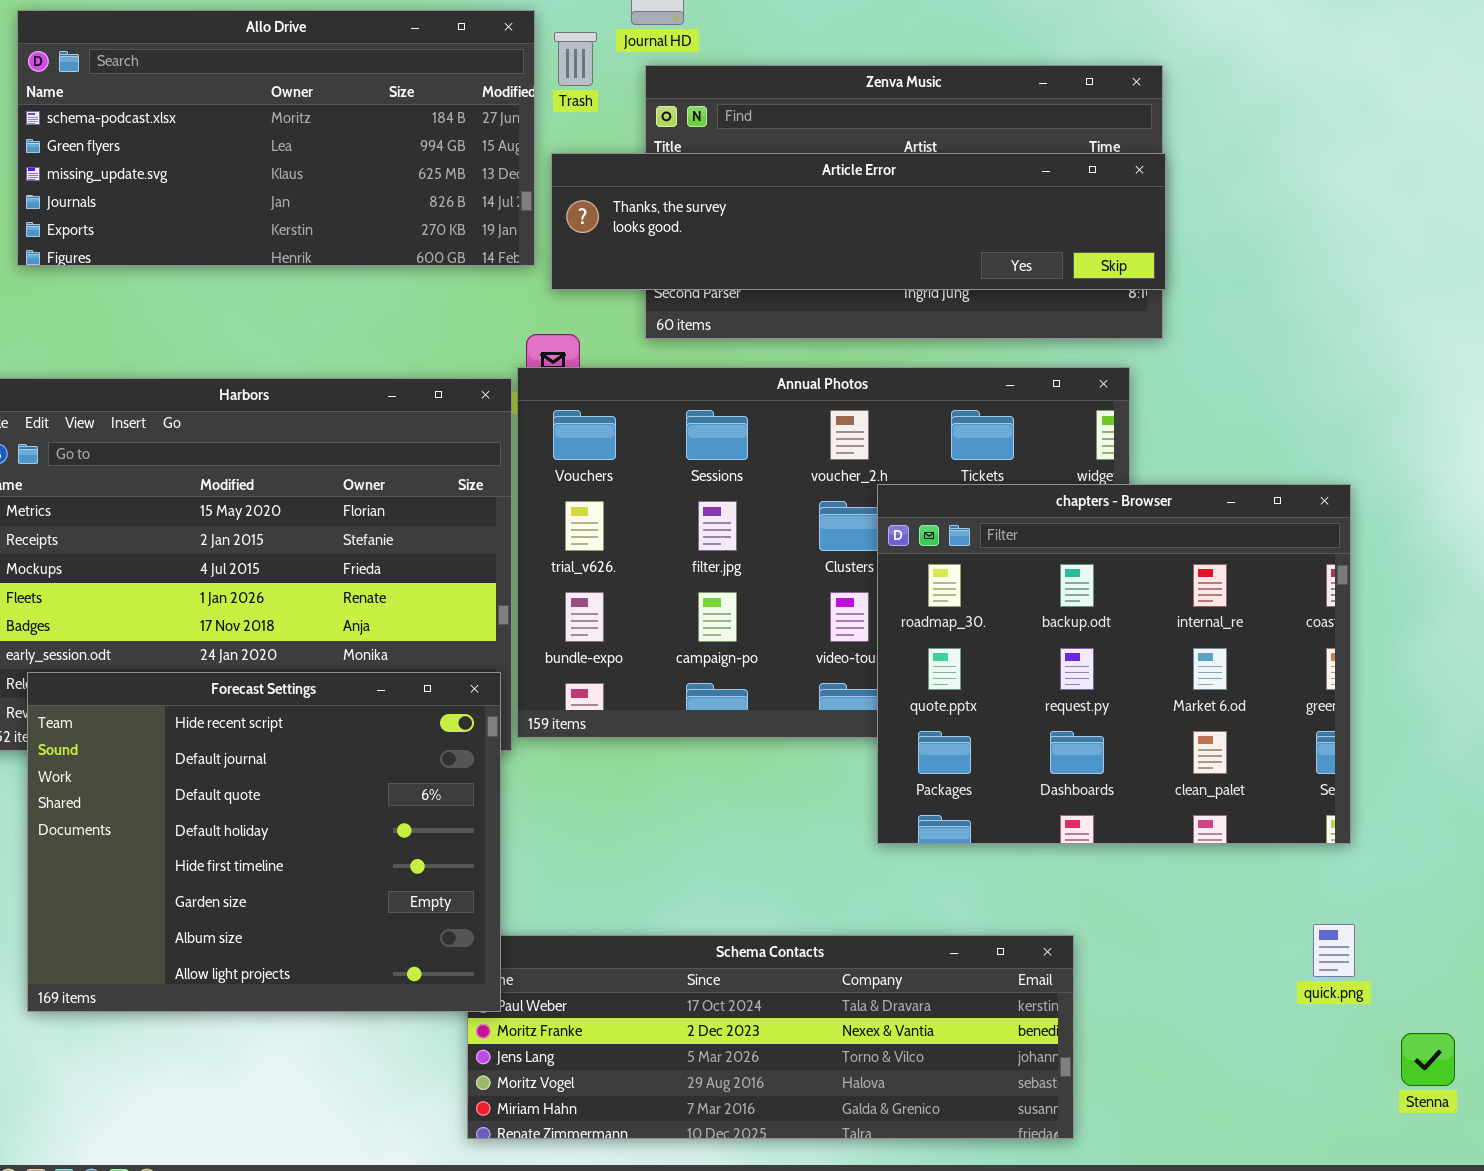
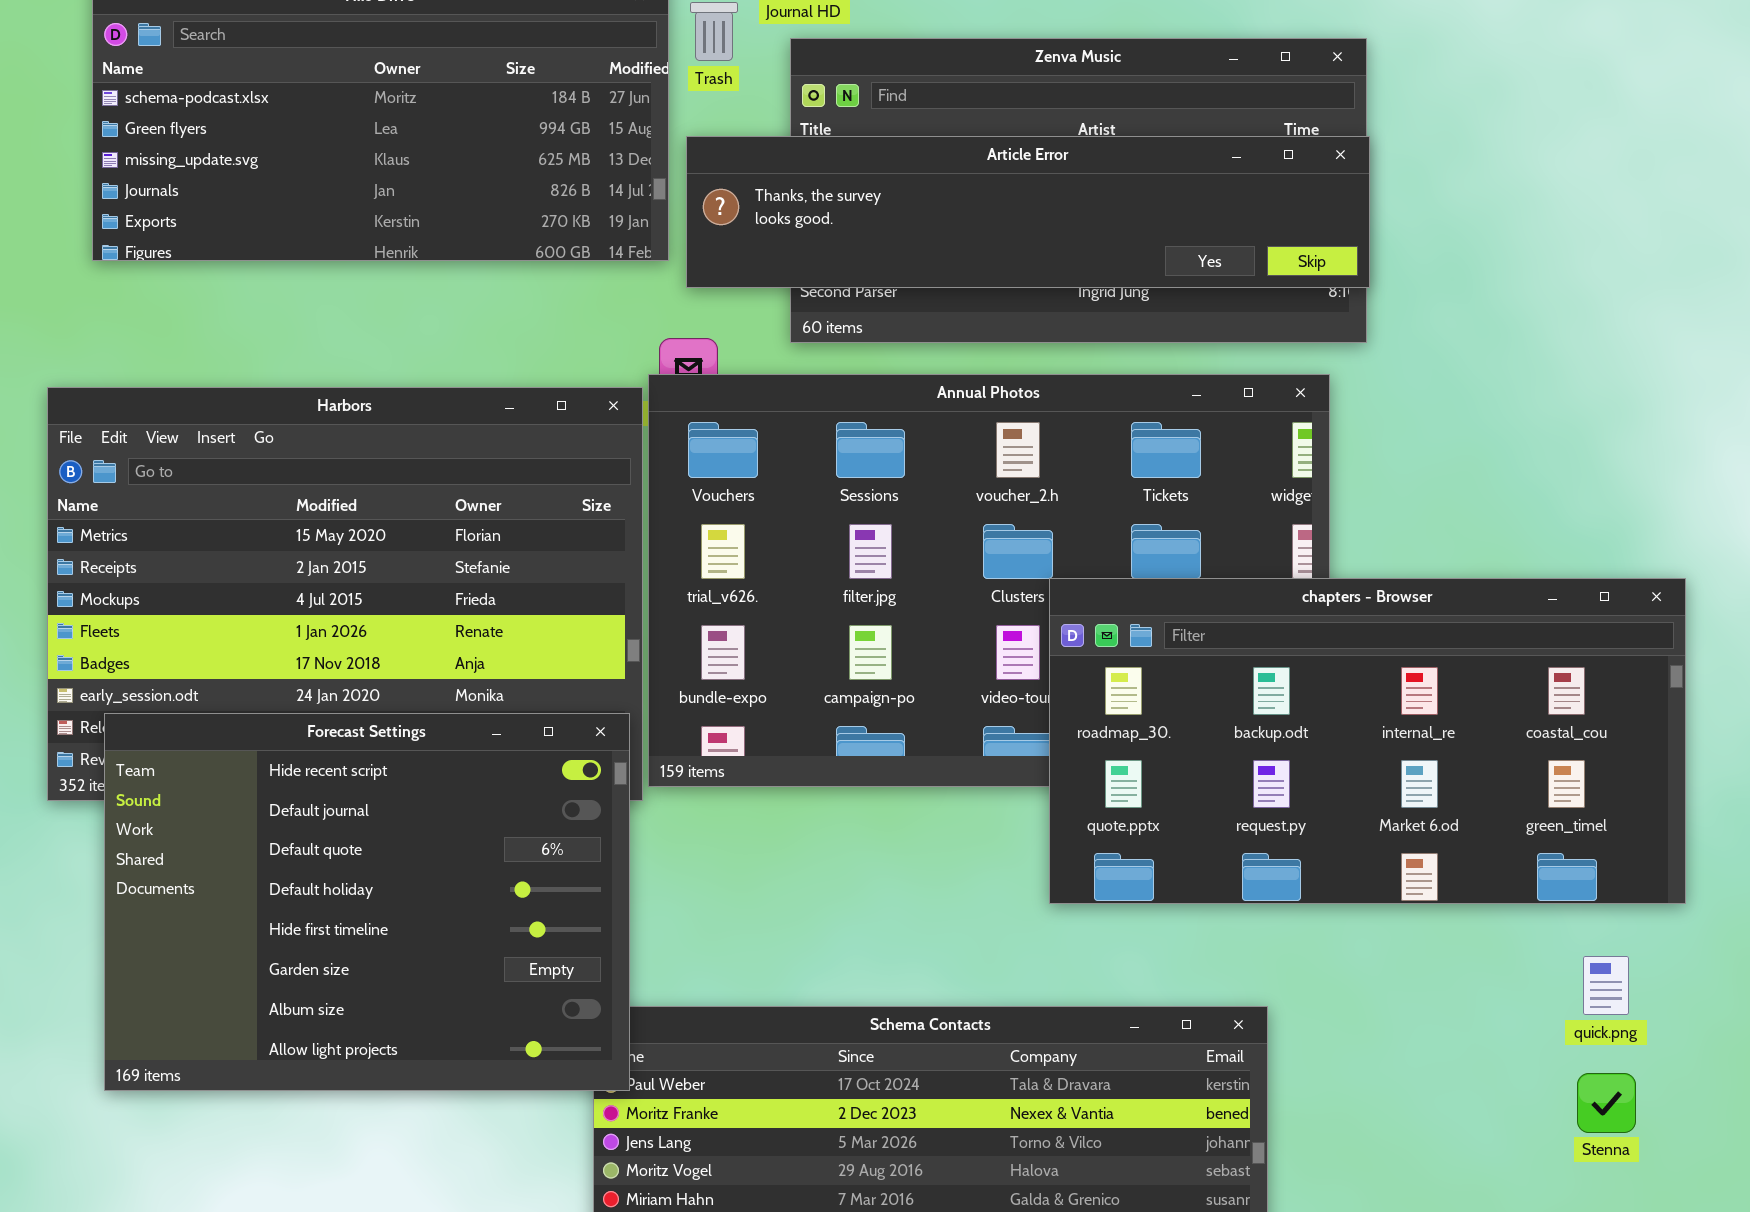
chapters - Browser: [877,484,1351,844] -> [1049,578,1686,904], resized
quick.png: [1313,924,1355,977] -> [1583,956,1629,1015], moved
Stenna: [1401,1033,1455,1086] -> [1577,1073,1636,1133], moved

